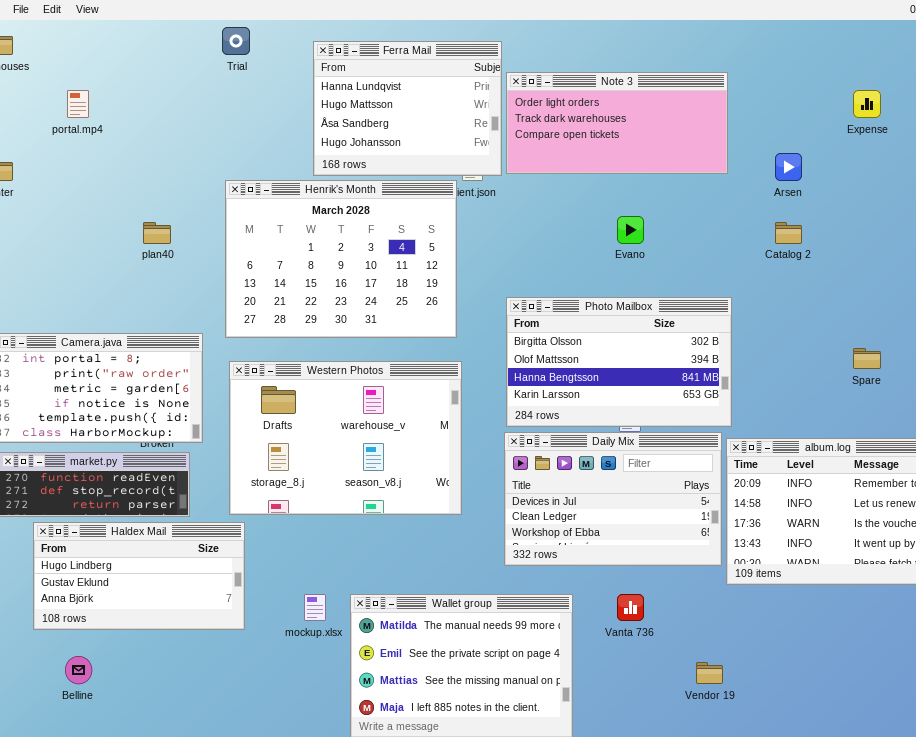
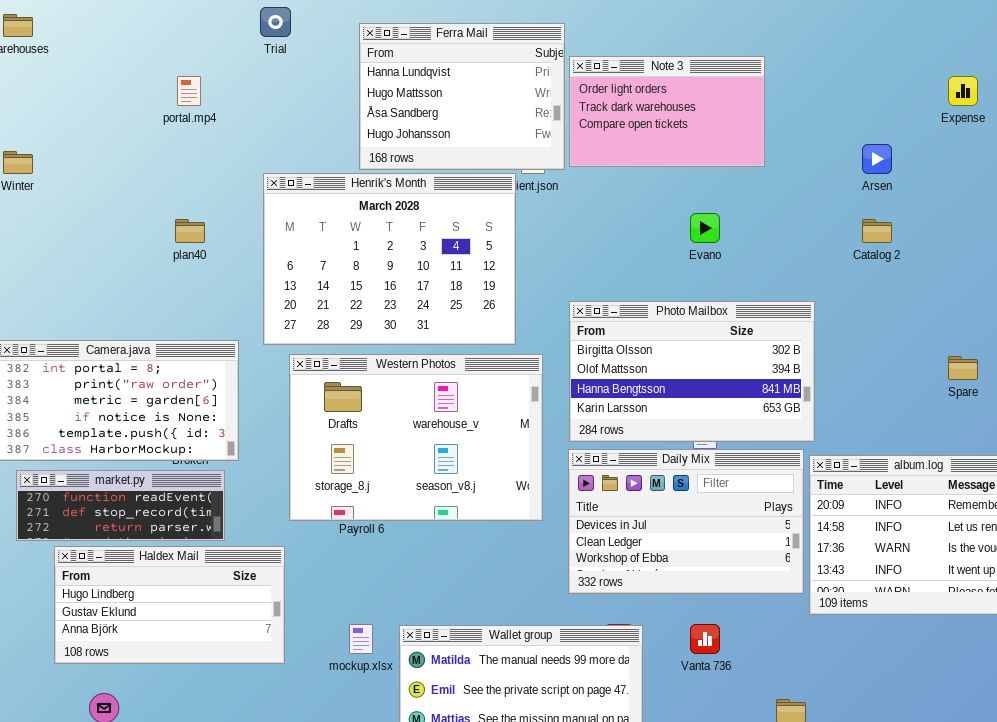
Note 3: [506,72,728,174] -> [569,56,765,167], resized
portal.mp4: [67,90,89,118] -> [177,76,201,106], moved
Western Photos: [229,361,462,515] -> [289,354,543,521], moved

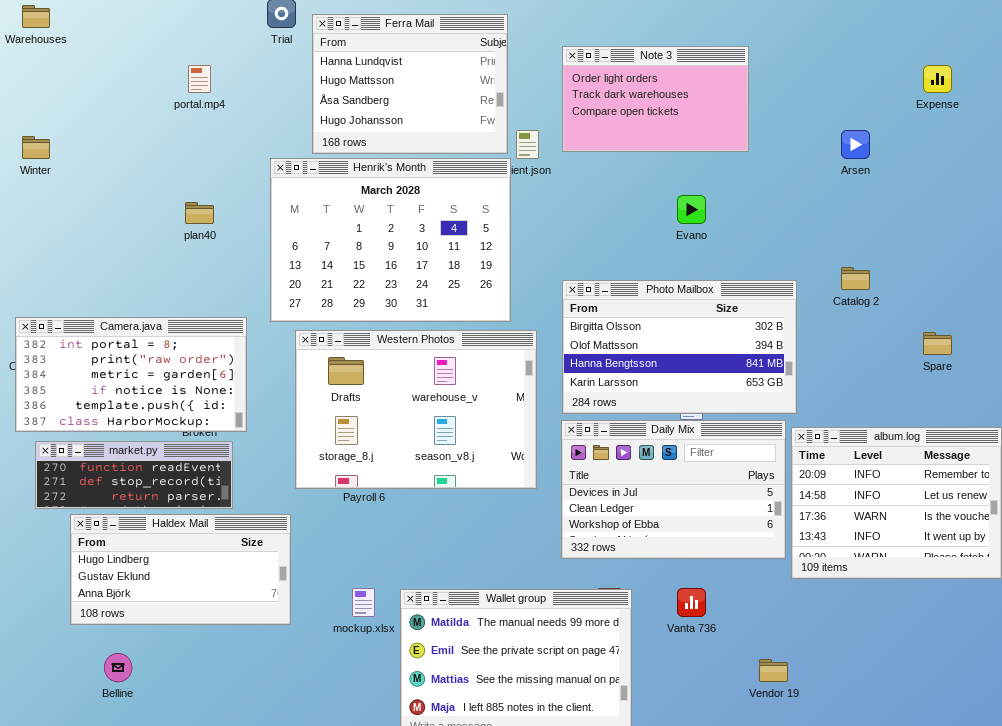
Ferra Mail: [359,23,565,170] -> [312,14,508,154], moved
Catalog 2: [862,219,892,243] -> [841,267,870,290], moved

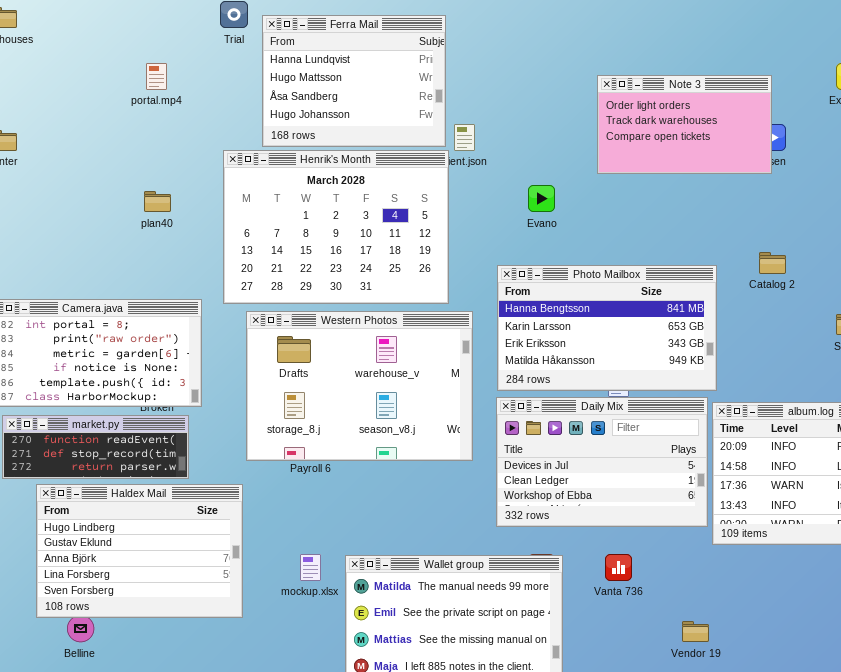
Note 3: [562,46,749,152] -> [597,75,772,174], moved
Evano: [677,195,706,224] -> [528,185,555,212], moved
Photo Mailbox: [562,280,797,414] -> [497,265,717,391], scrolled down 2 rows
Haldex Mail: [70,514,291,625] -> [36,484,243,618], resized

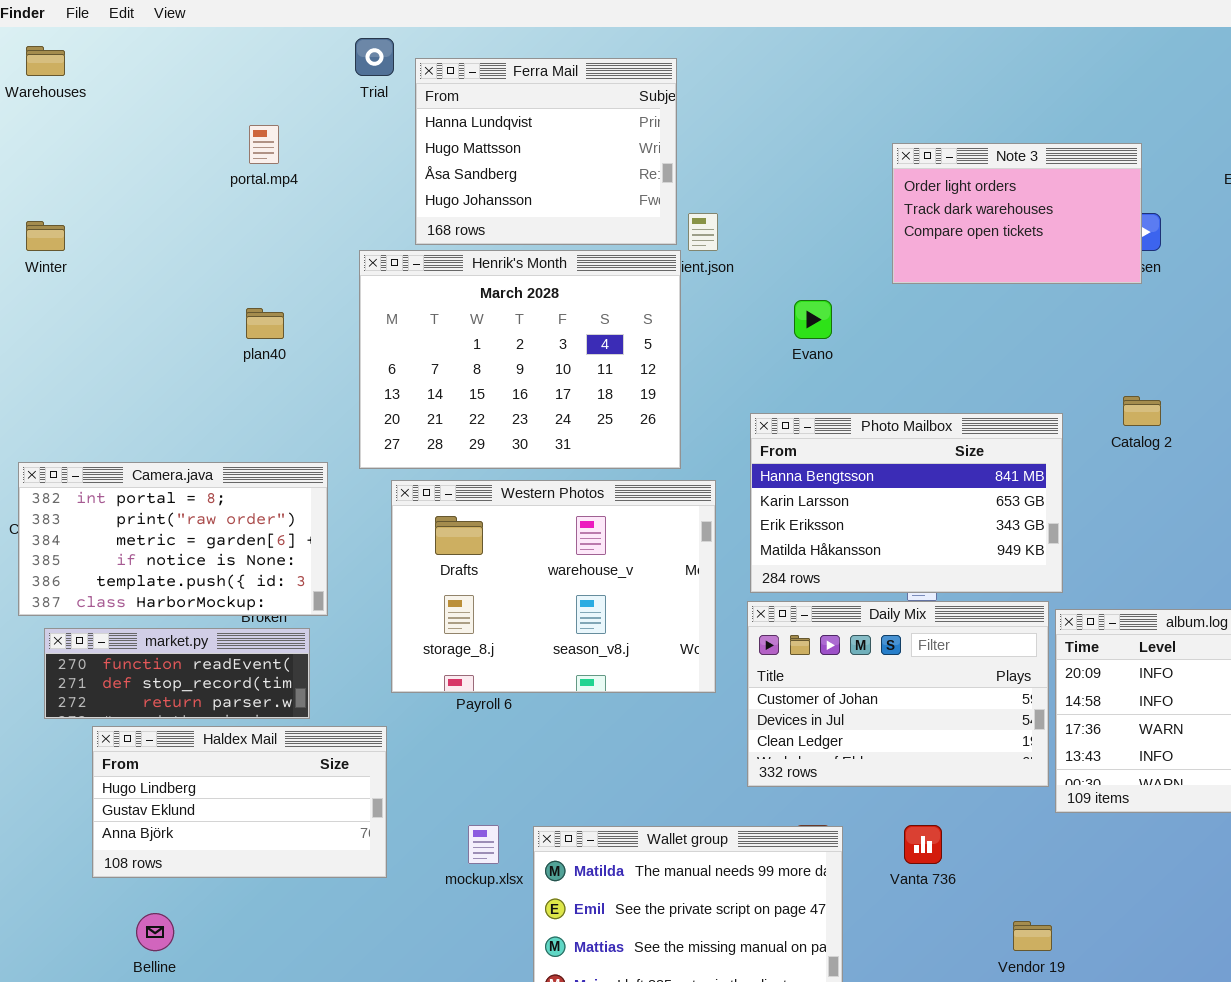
Daily Mix: [496,397,708,527] -> [747,601,1049,787], scrolled up 1 row
Haldex Mail: [36,484,243,618] -> [92,726,387,878], resized

